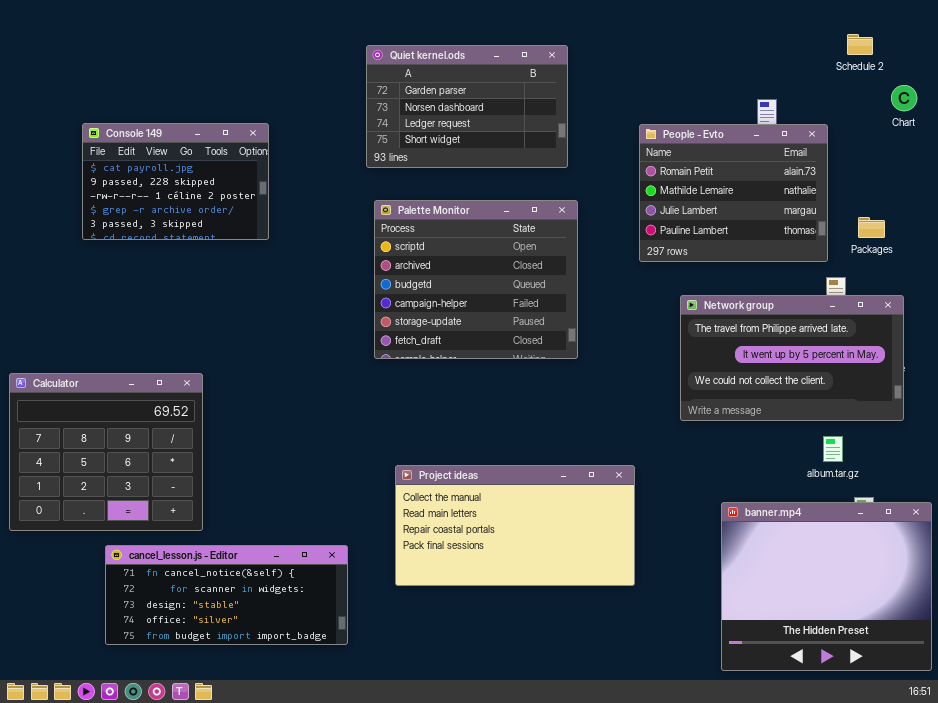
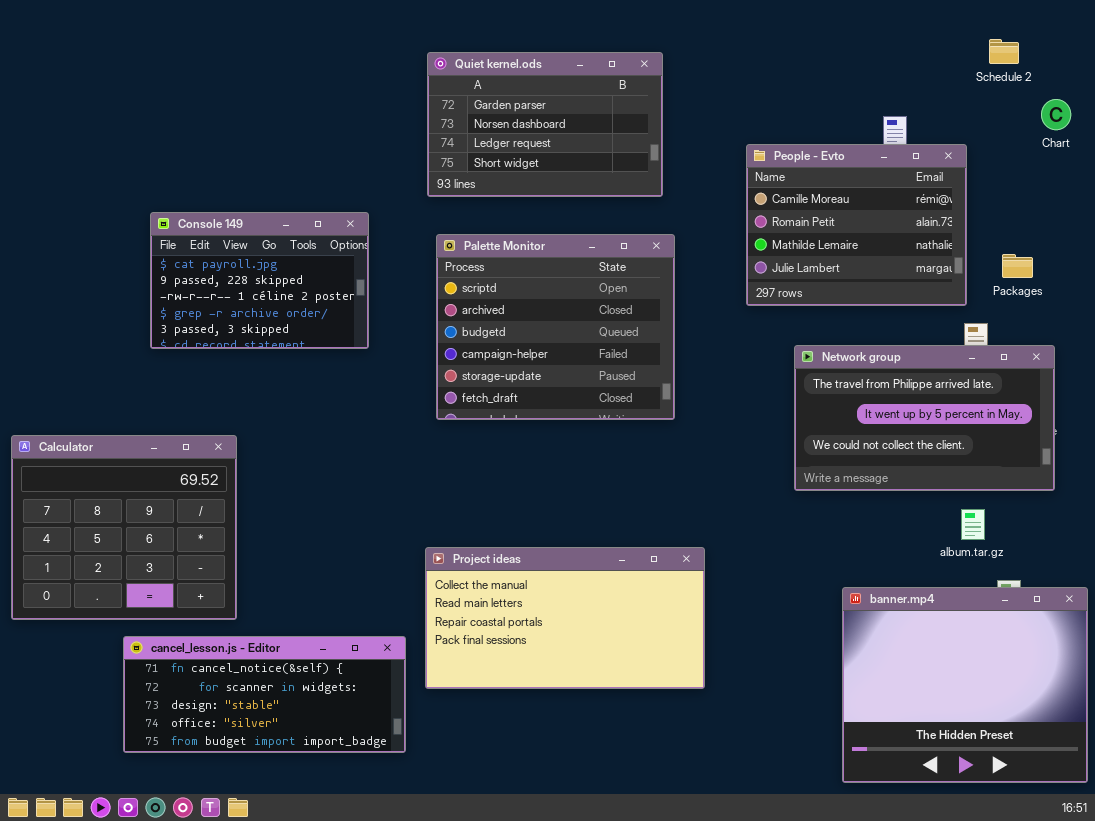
Console 149: [82,123,269,240] -> [150,212,369,349], moved
People - Evto: [639,124,828,262] -> [746,144,967,306], scrolled up 1 row
Project ideas: [395,465,635,586] -> [425,547,705,689], moved

